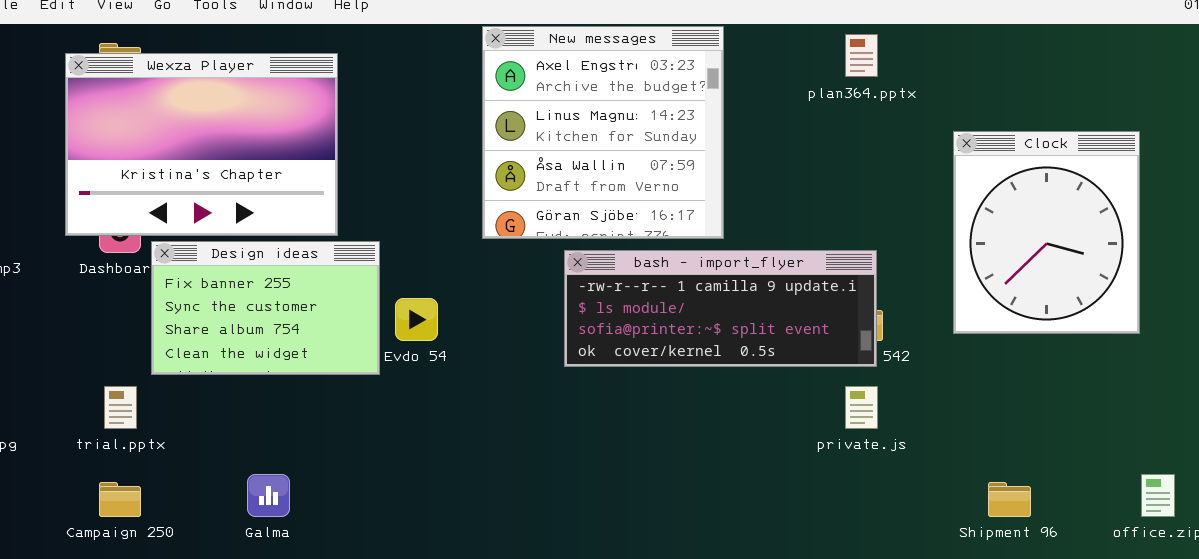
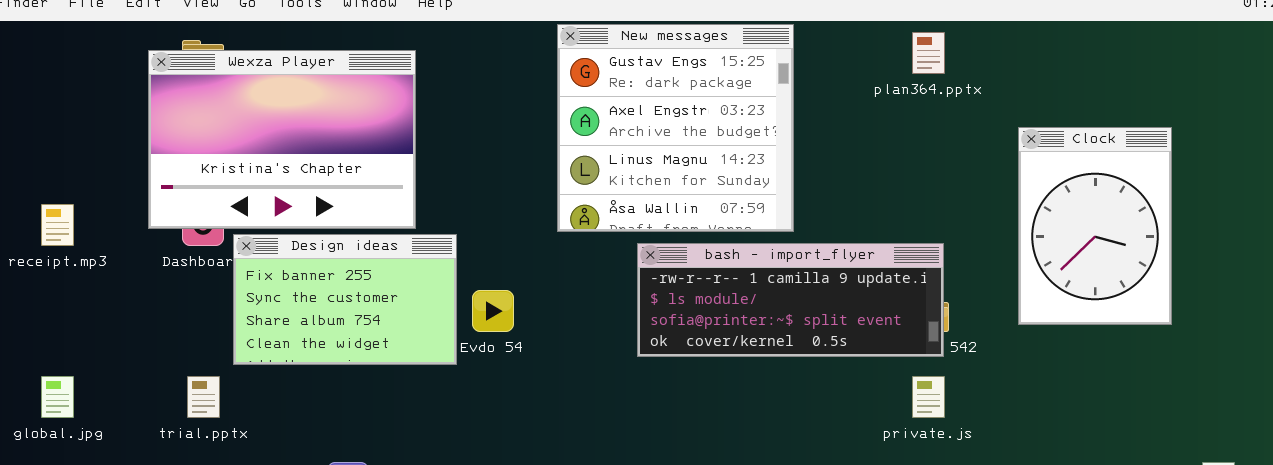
New messages: [482,26,724,239] -> [557,24,794,232], scrolled up 1 row
Clock: [953,131,1140,334] -> [1018,127,1172,325], resized

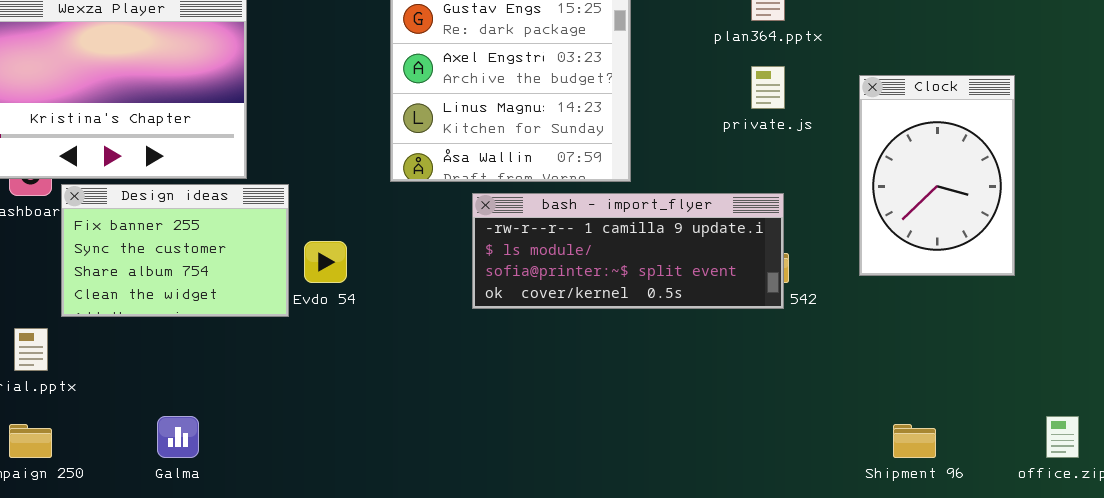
private.js: [912,376,945,418] -> [751,66,785,109], moved

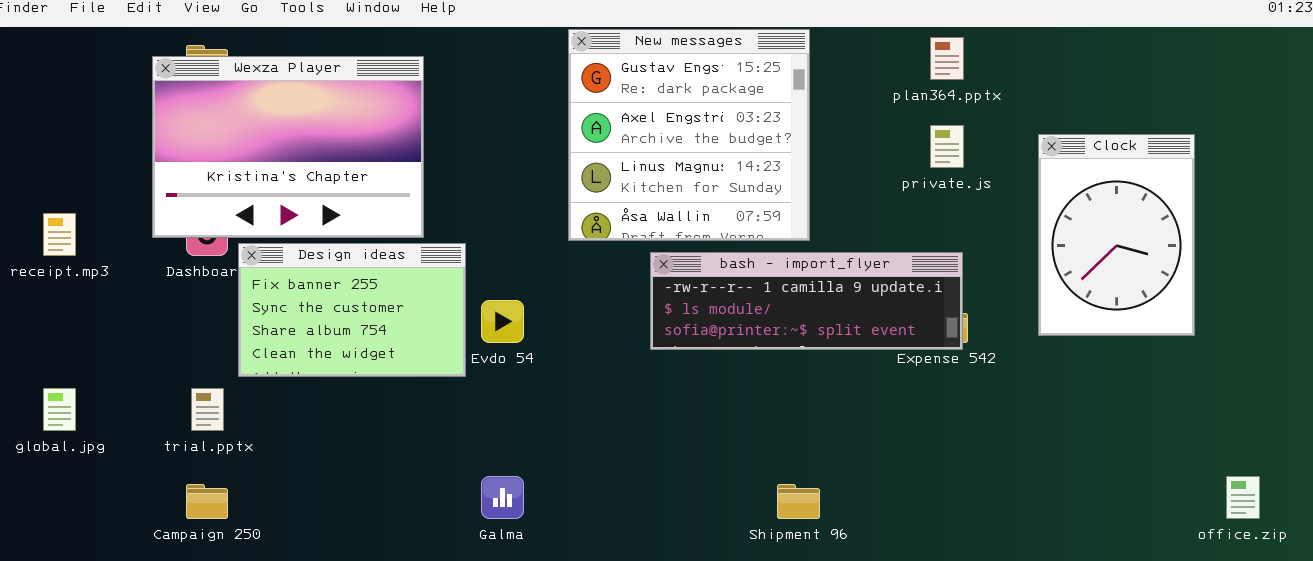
bash - import_flyer: [472,193,784,309] -> [650,252,963,350], resized
Galma: [157,416,199,458] -> [481,476,524,519], moved
Shipment 96: [893,424,936,458] -> [777,484,820,519], moved

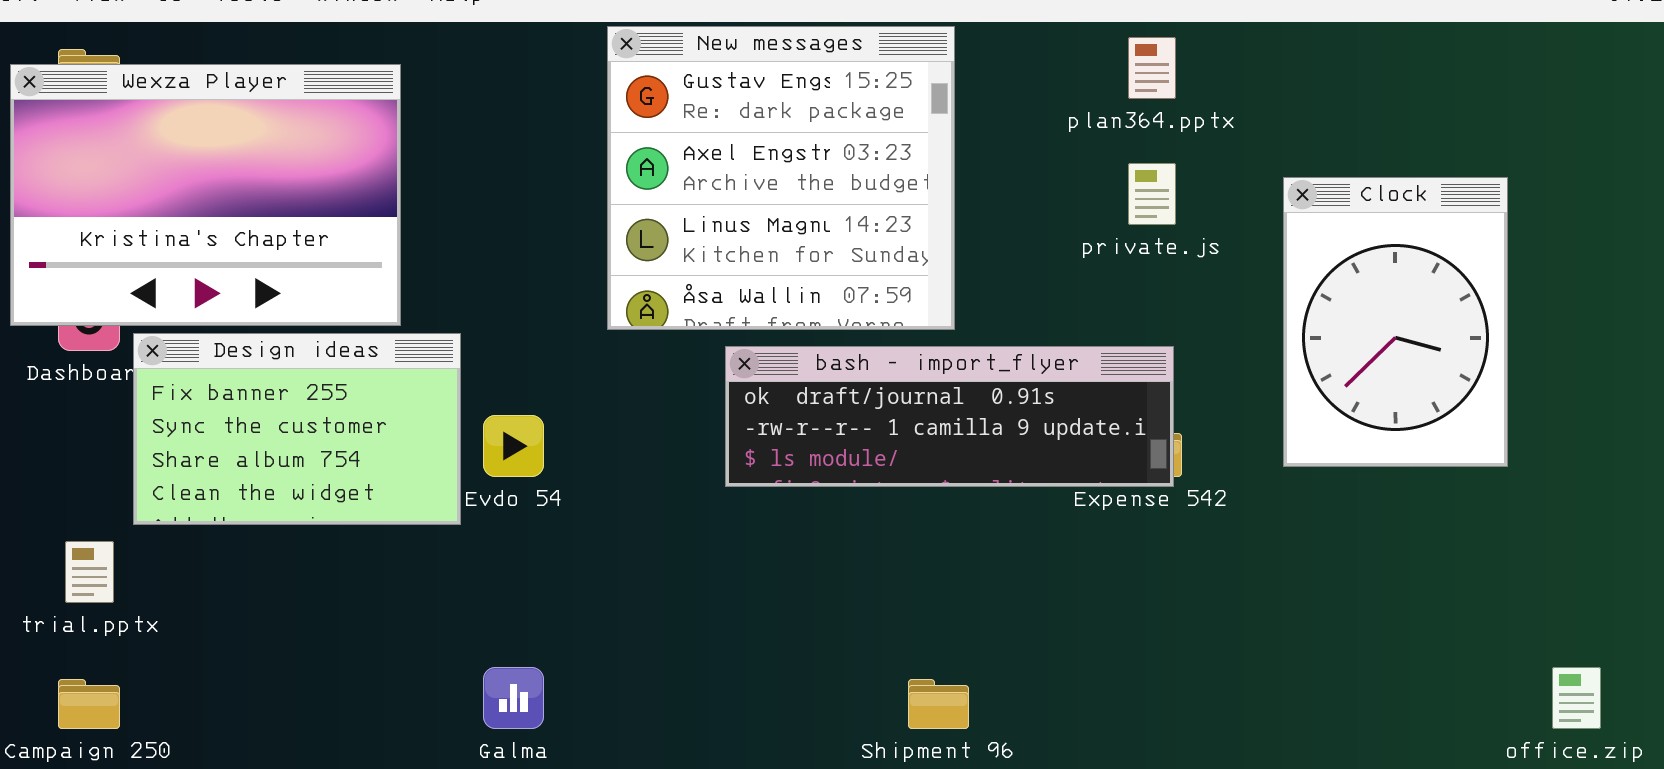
bash - import_flyer: [650,252,963,350] -> [725,346,1174,487], scrolled up 1 row

